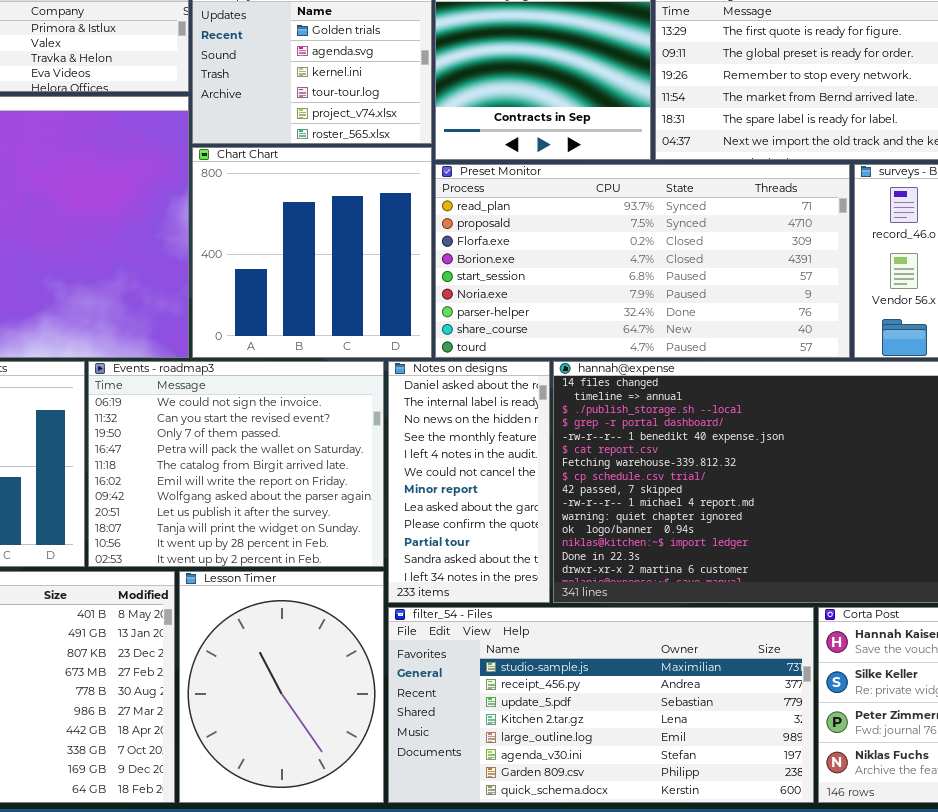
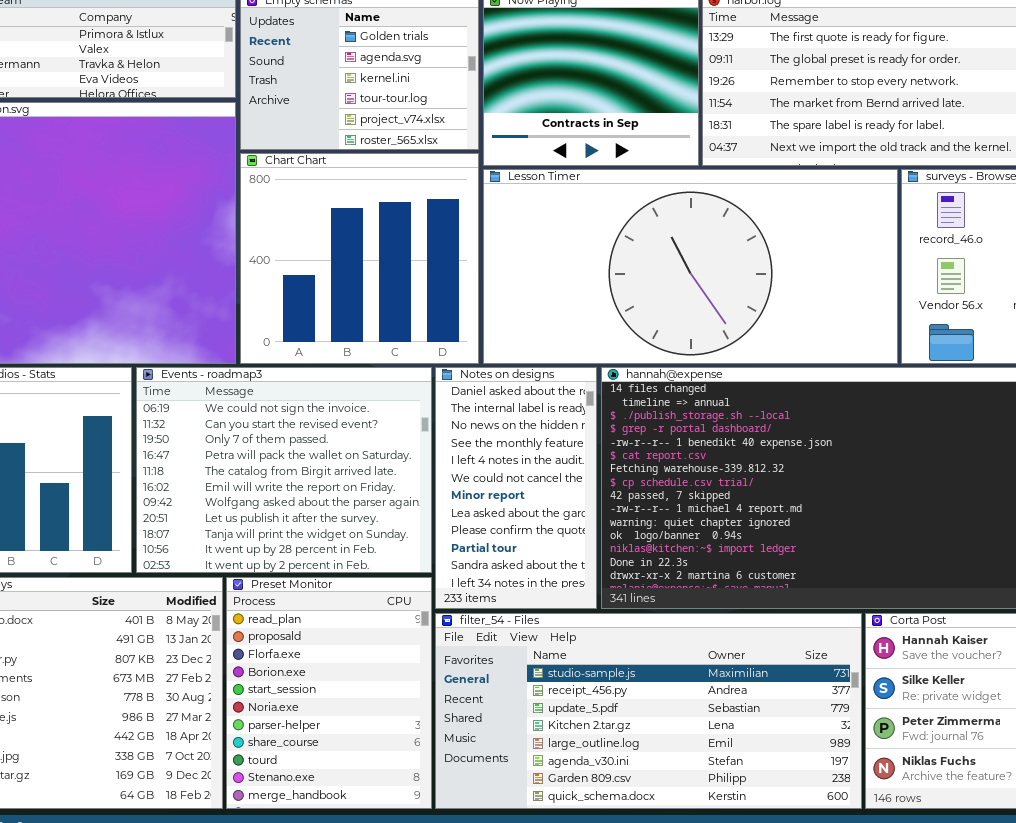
Preset Monitor: [435,164,850,358] -> [226,577,432,809], moved, resized
Lesson Timer: [179,571,384,803] -> [483,169,898,364], moved, resized

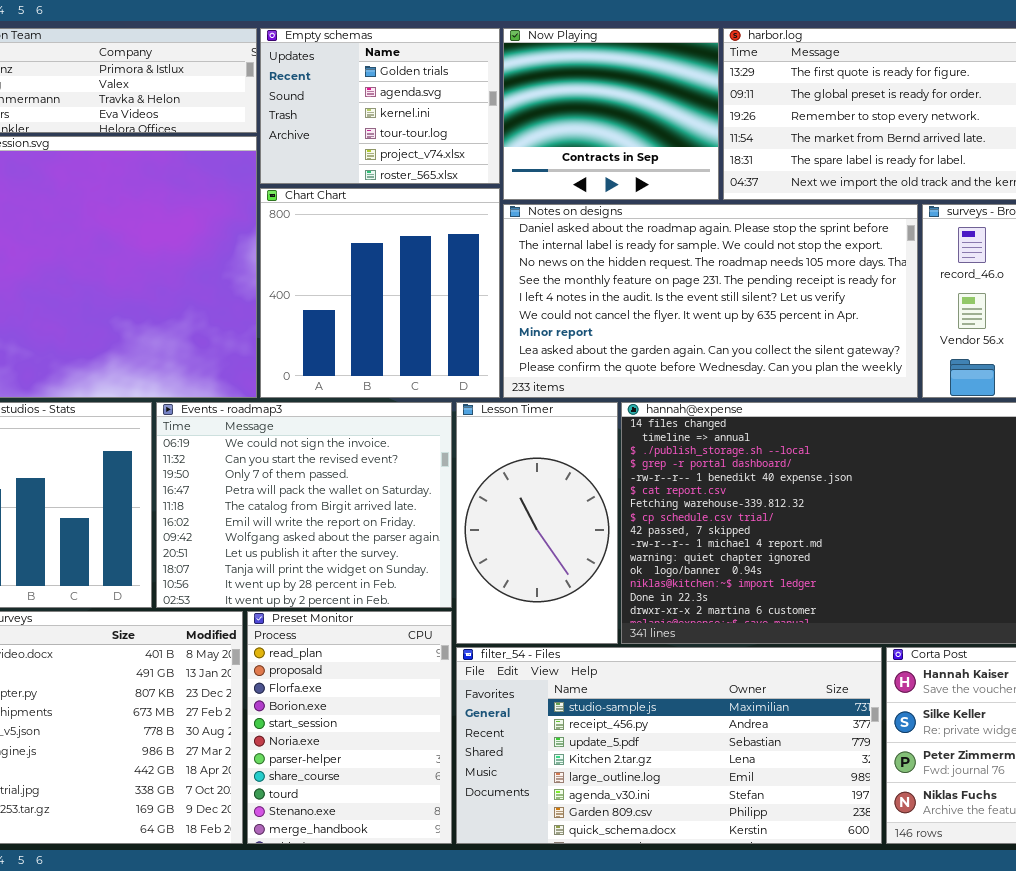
Lesson Timer: [483,169,898,364] -> [456,402,618,644], moved, resized
Notes on designs: [435,367,597,609] -> [503,204,918,398], moved, resized

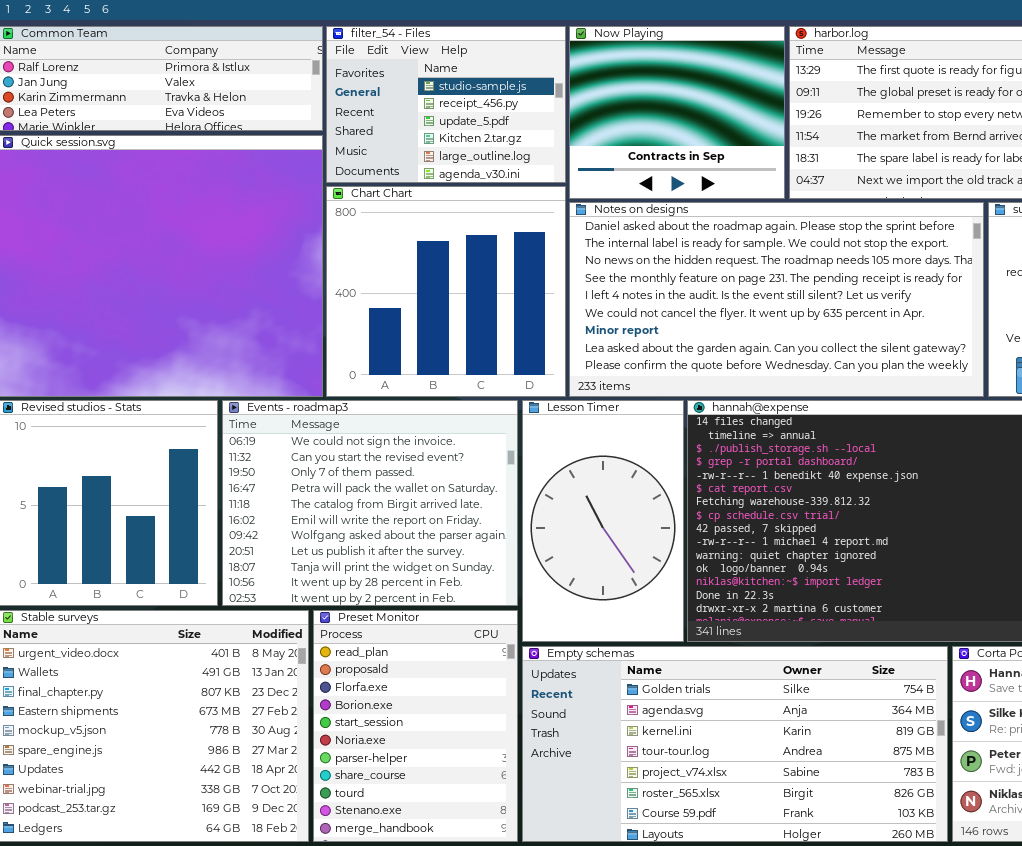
Empty schemas: [260,28,500,184] -> [522,646,948,842], moved, resized
filter_54 - Files: [456,647,882,844] -> [326,26,566,183], moved, resized

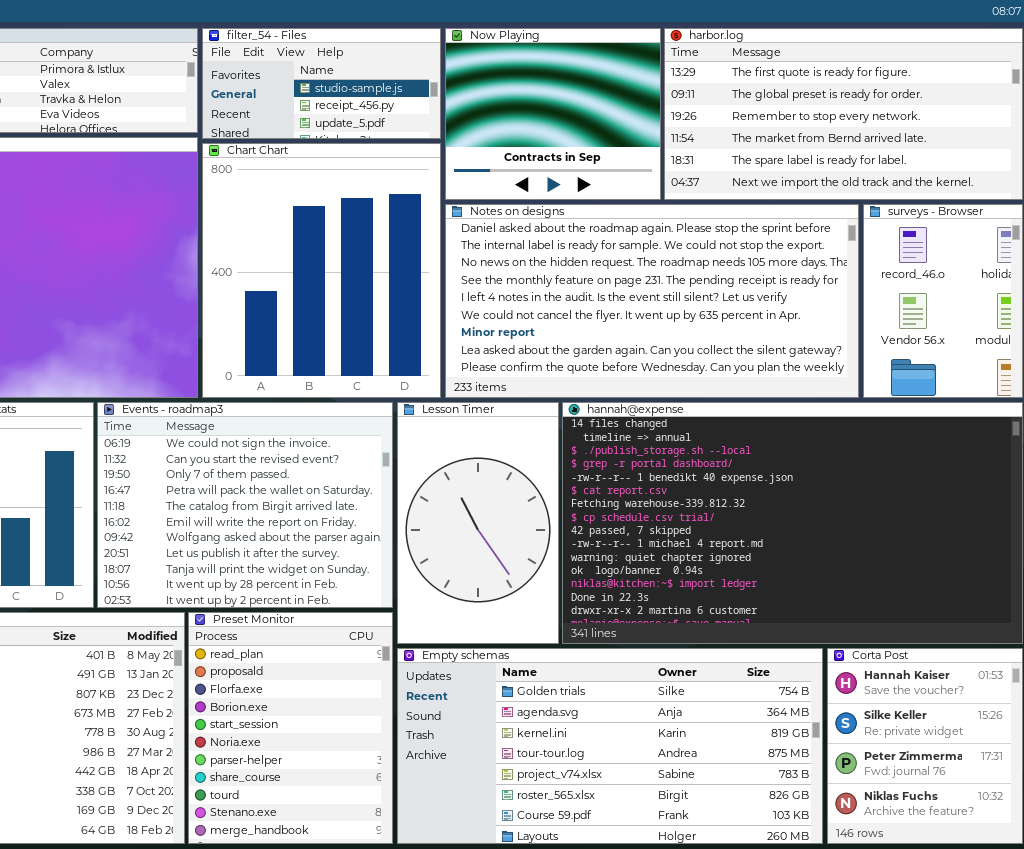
filter_54 - Files: [326,26,566,183] -> [202,28,441,139], resized
Chart Chart: [326,186,566,397] -> [202,143,441,398], resized

